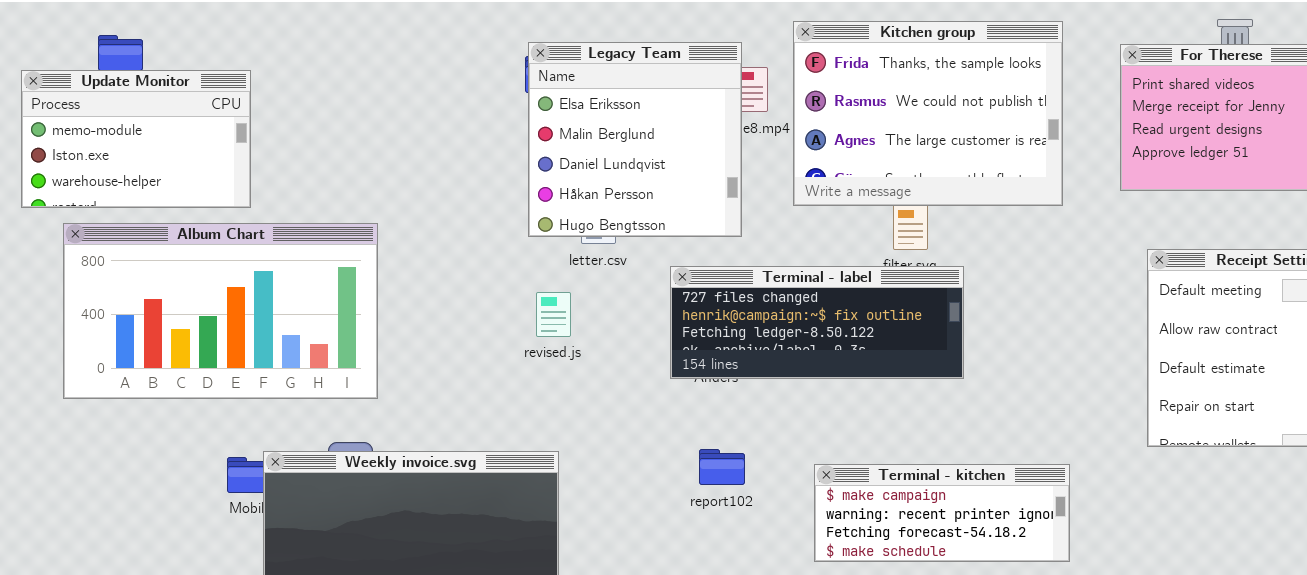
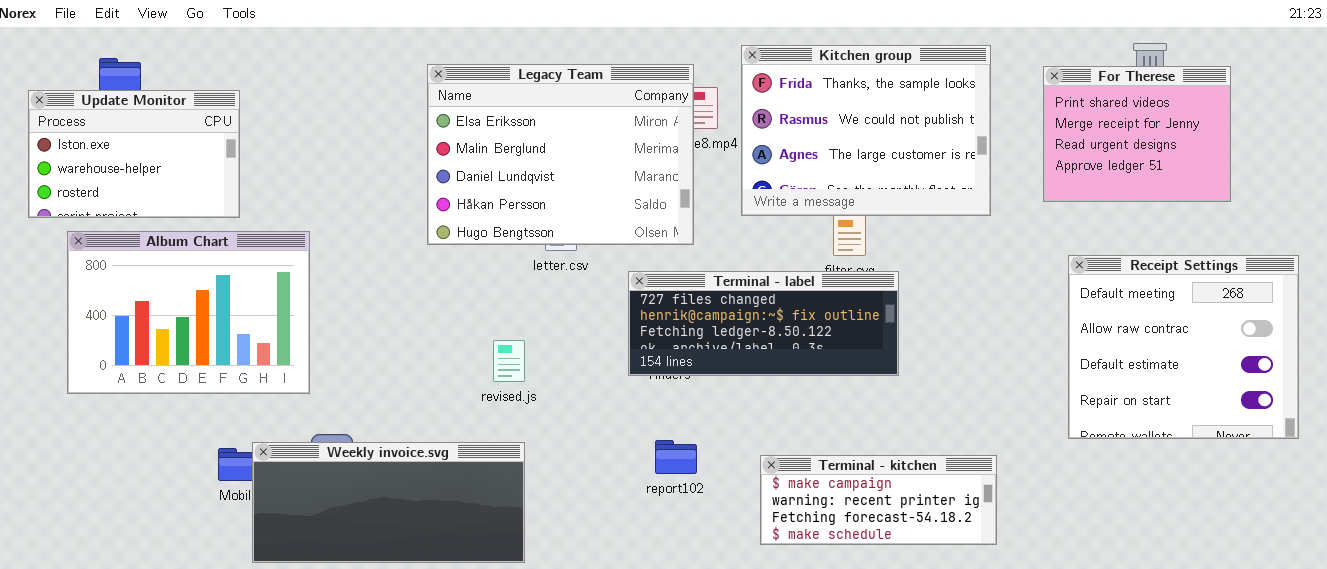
Legacy Team: [528,42,742,237] -> [427,64,694,245], resized
Update Monitor: [21,70,251,208] -> [28,90,240,218], scrolled down 1 row
Album Chart: [63,223,378,399] -> [67,231,310,394], resized
revised.js: [536,292,571,337] -> [493,340,525,382], moved

